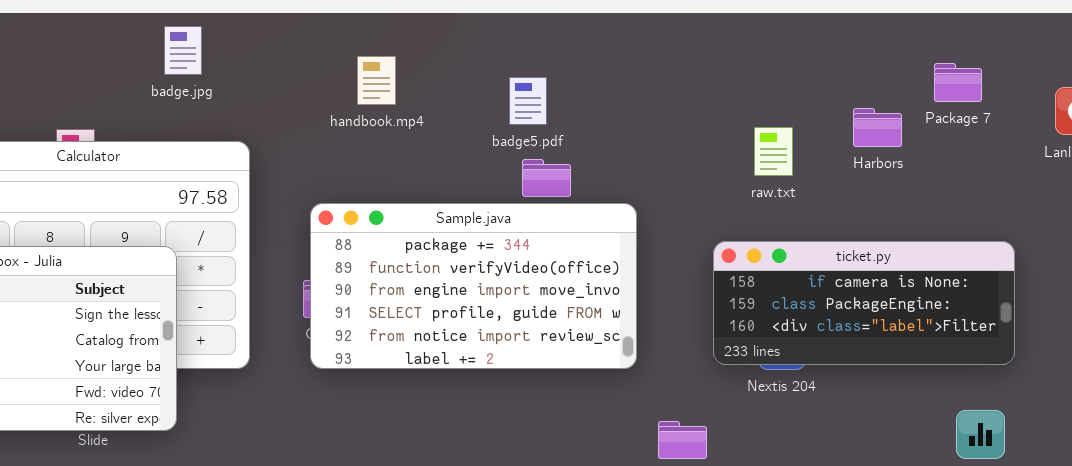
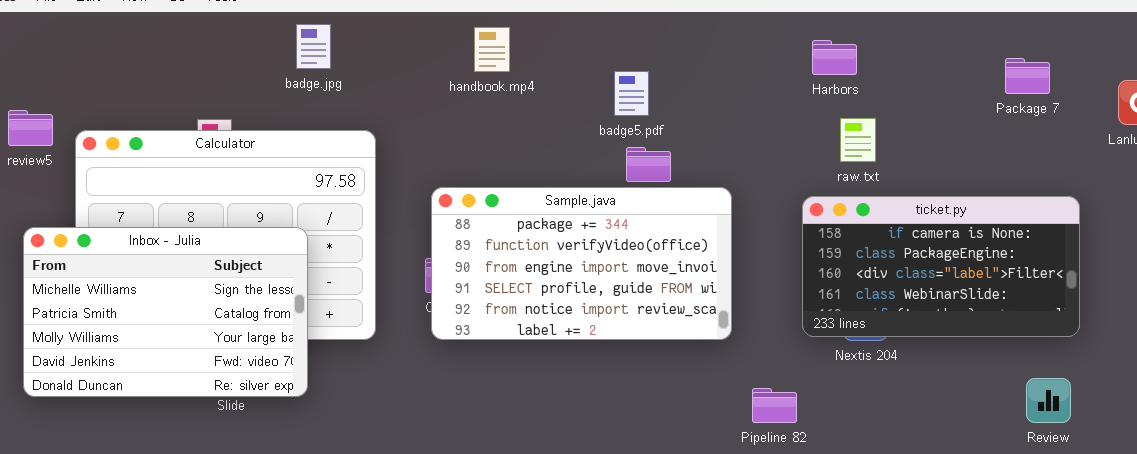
handbook.mp4: [357,56,396,105] -> [474,27,510,72], moved
Harbors: [853,108,902,147] -> [812,40,857,75], moved
ticket.py: [713,241,1015,365] -> [802,196,1080,337], resized

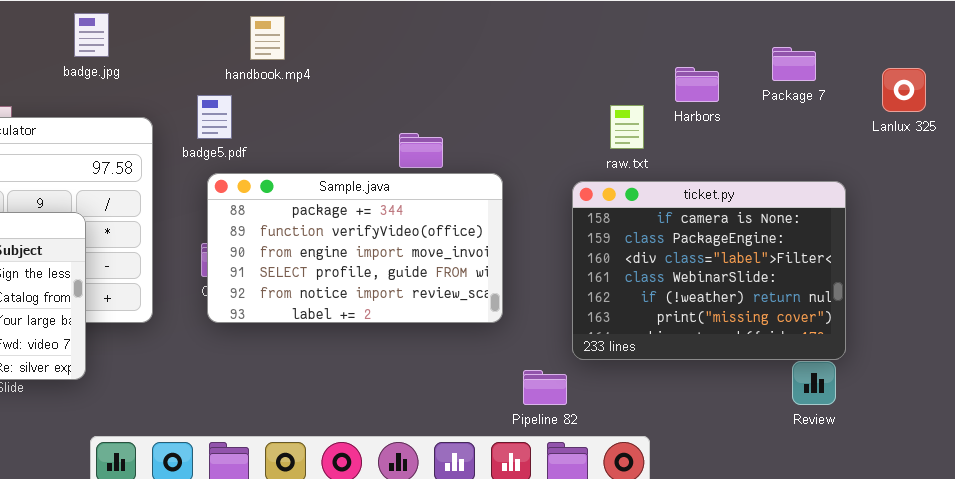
Harbors: [812,40,857,75] -> [675,67,719,102], moved
badge5.pdf: [614,71,649,116] -> [197,95,232,139], moved
ticket.py: [802,196,1080,337] -> [572,181,846,360], resized

